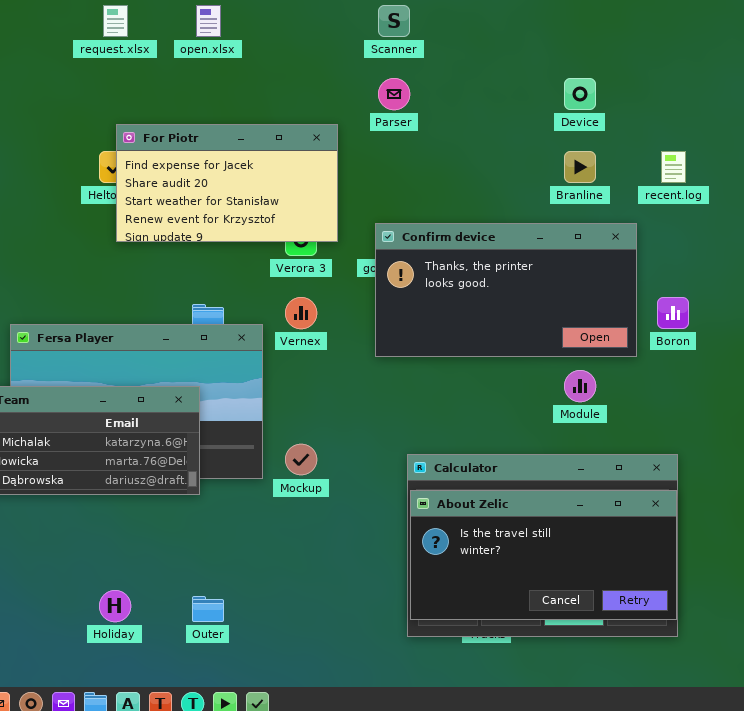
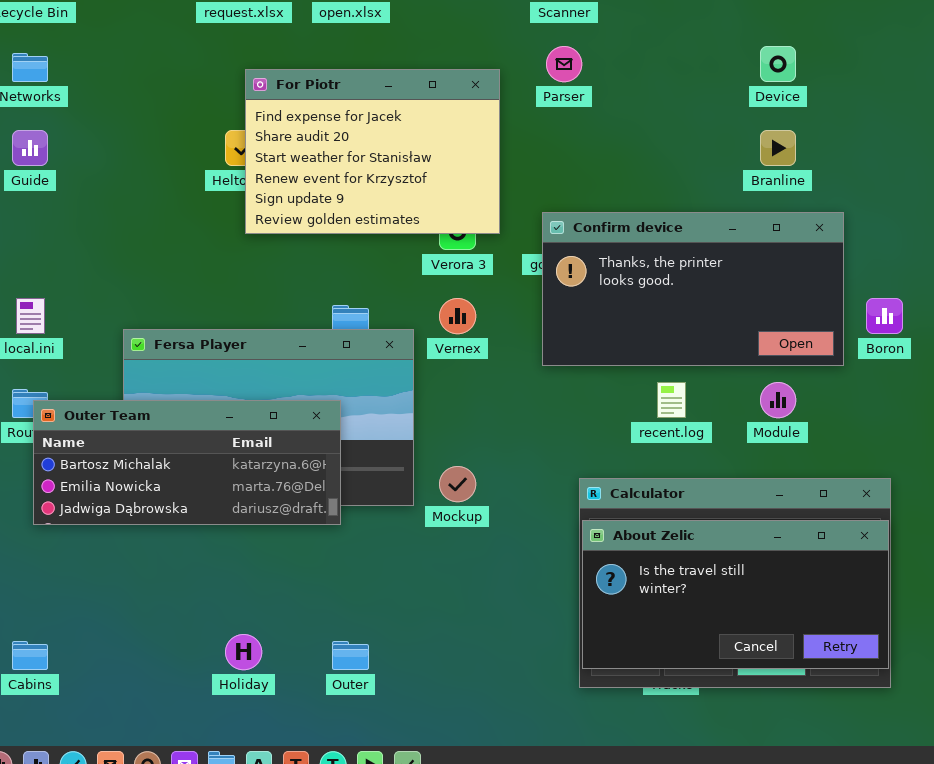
For Piotr: [116,124,338,242] -> [245,69,500,234], resized
recent.log: [661,151,686,183] -> [657,382,686,418], moved

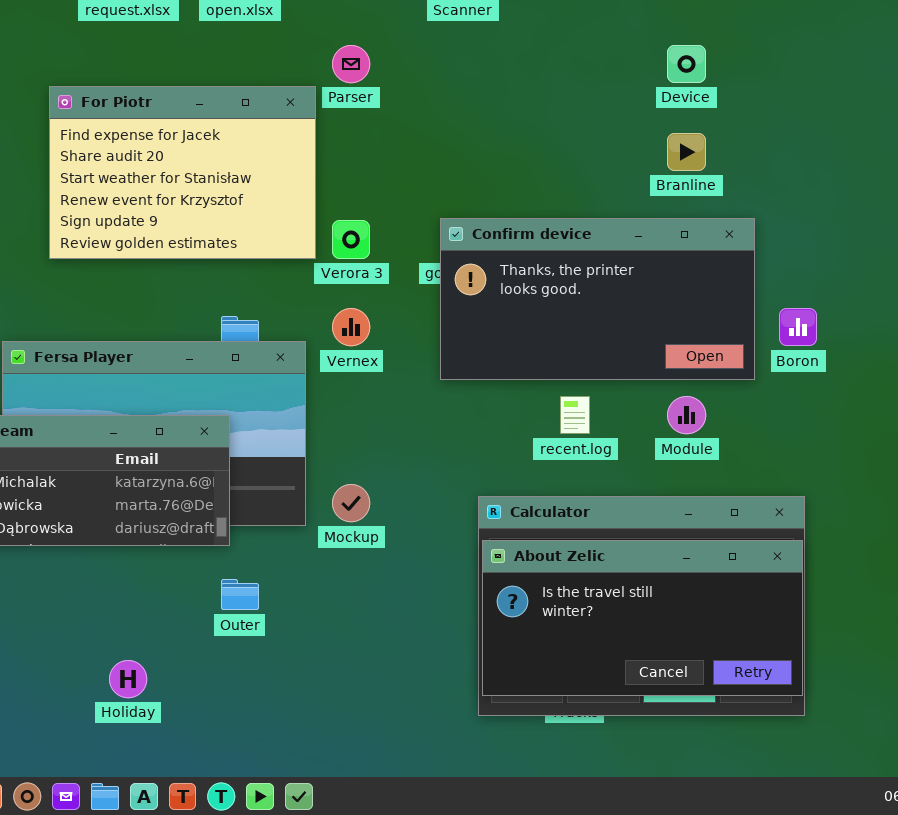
Parser: [546,46,582,82] -> [332,45,370,83], moved
For Piotr: [245,69,500,234] -> [49,86,316,259], moved
Outer: [332,641,369,670] -> [221,579,259,610], moved

